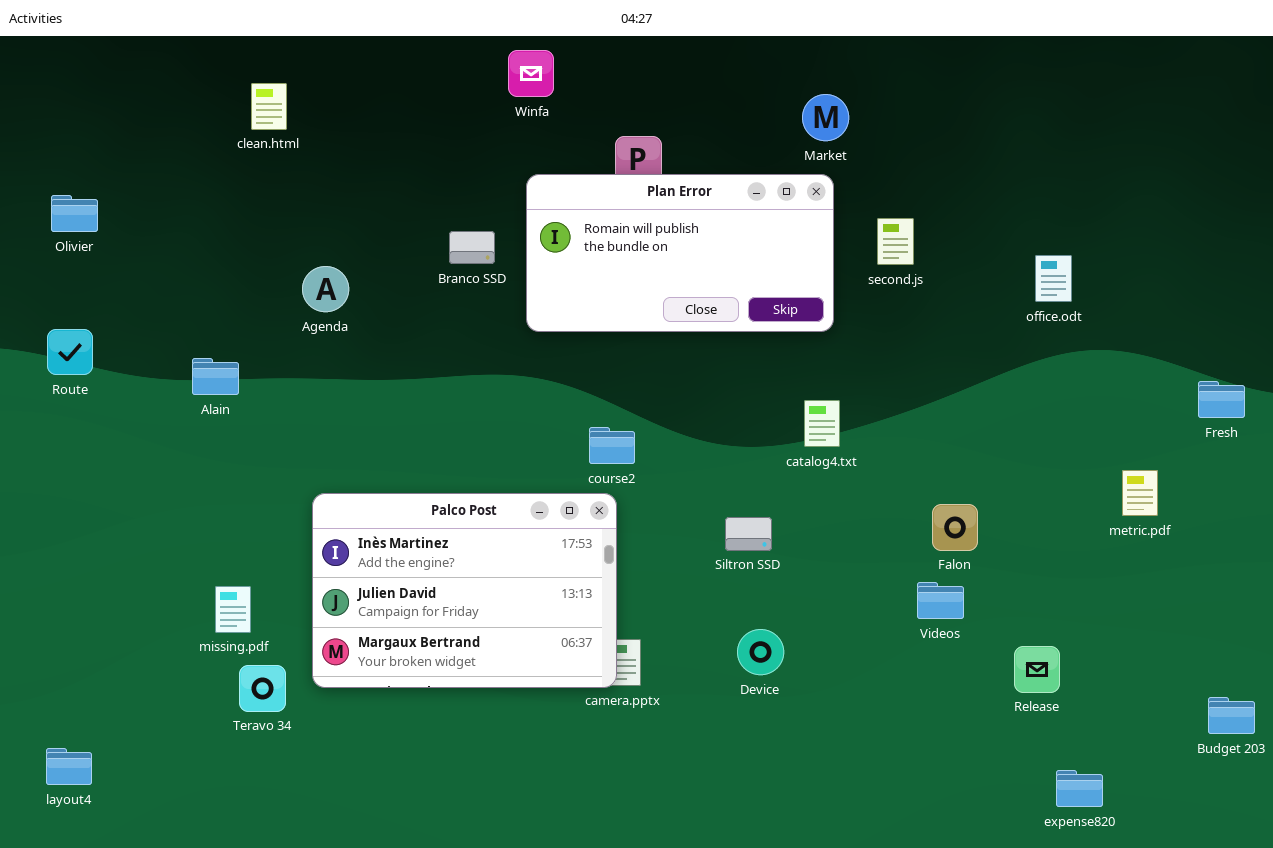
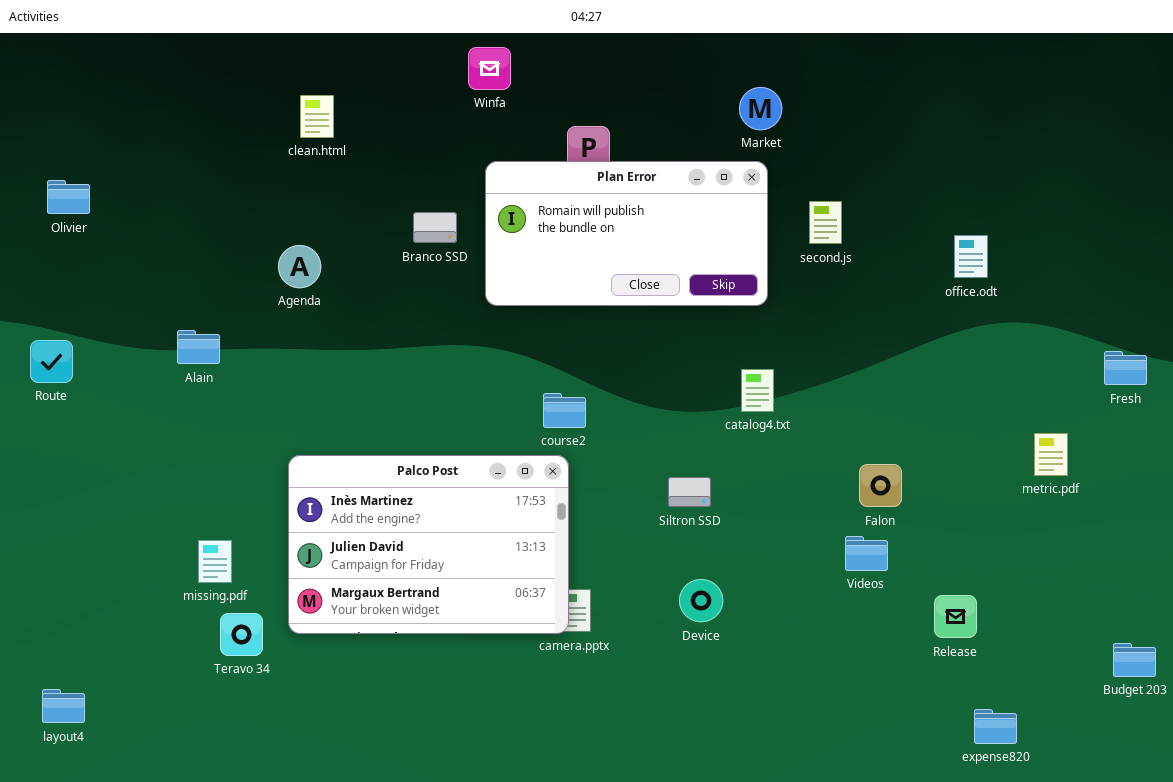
clean.html: [251,83,287,130] -> [300,95,334,138], moved
Route: [47,329,93,375] -> [30,340,73,383], moved

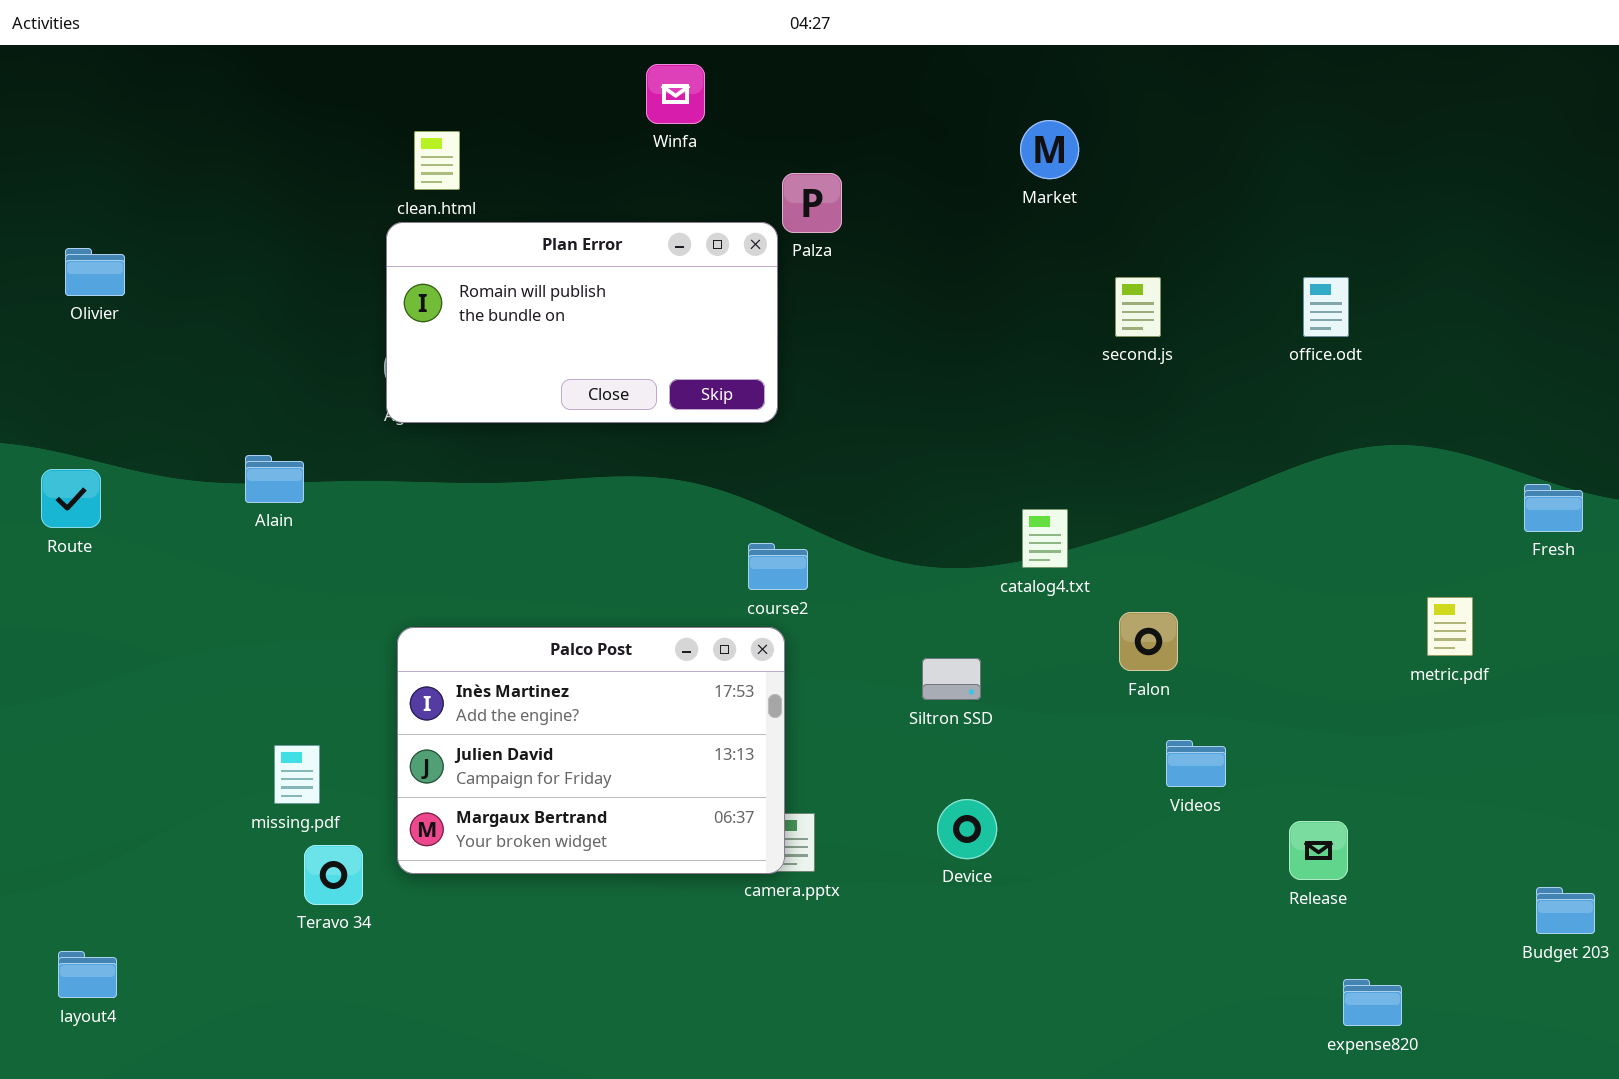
Plan Error: [485,161,768,306] -> [386,222,778,423], moved
office.odt: [954,235,988,278] -> [1303,277,1349,337], moved
Falon: [859,464,902,507] -> [1119,612,1178,671], moved

